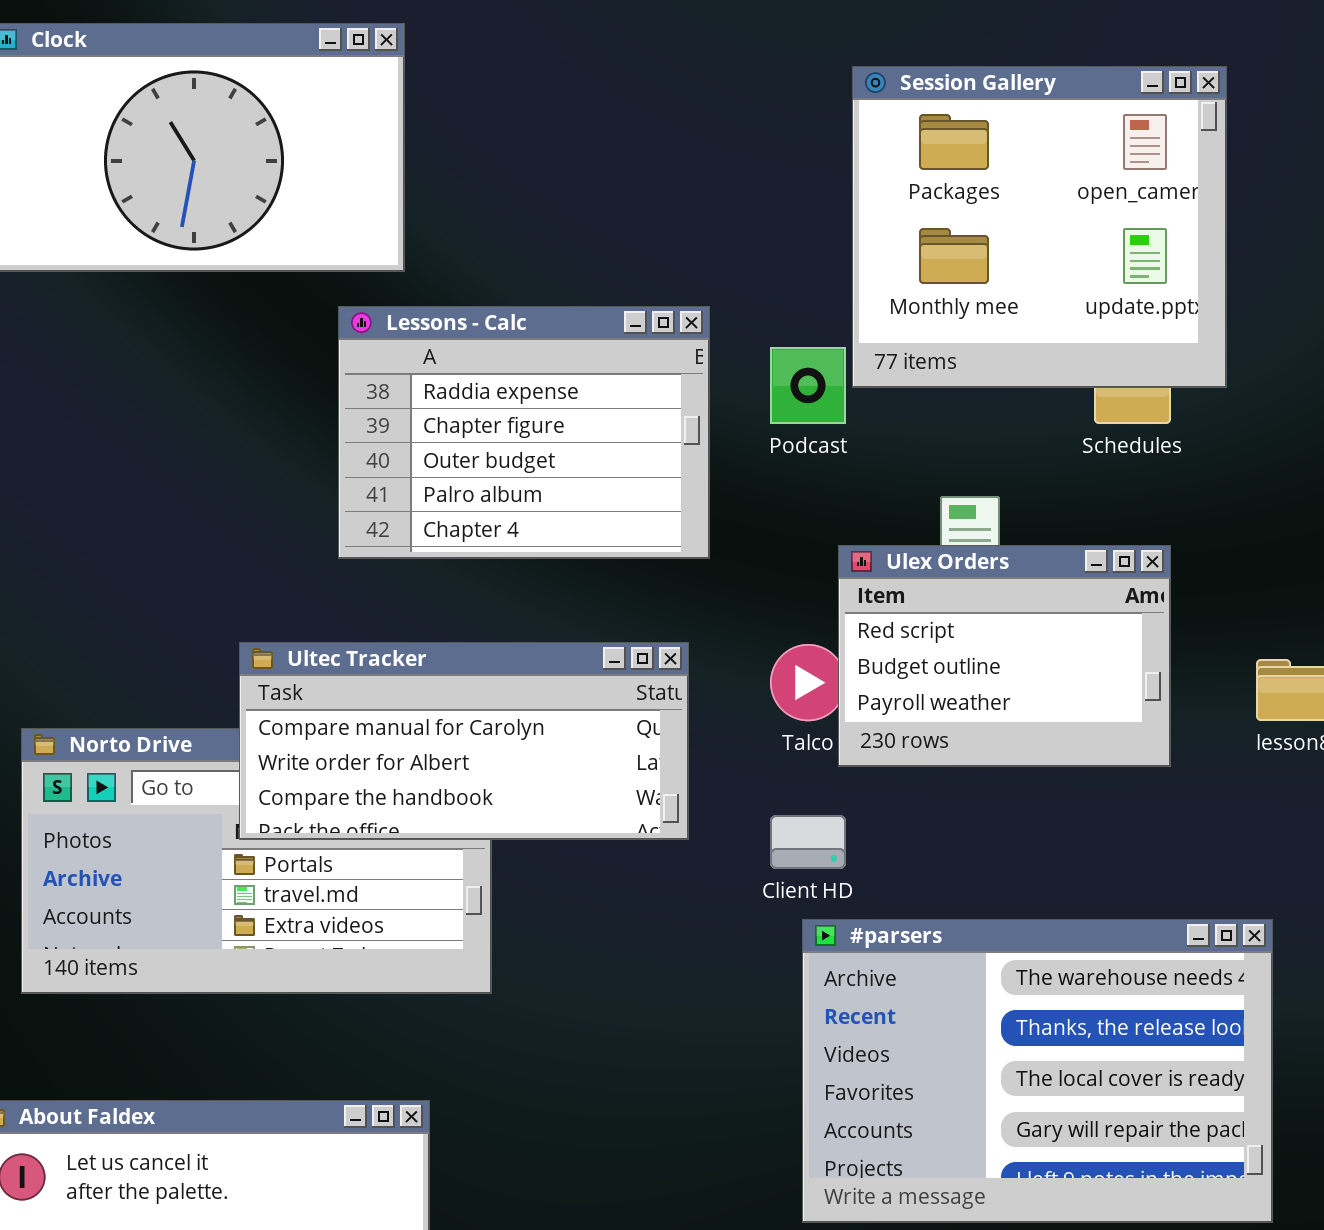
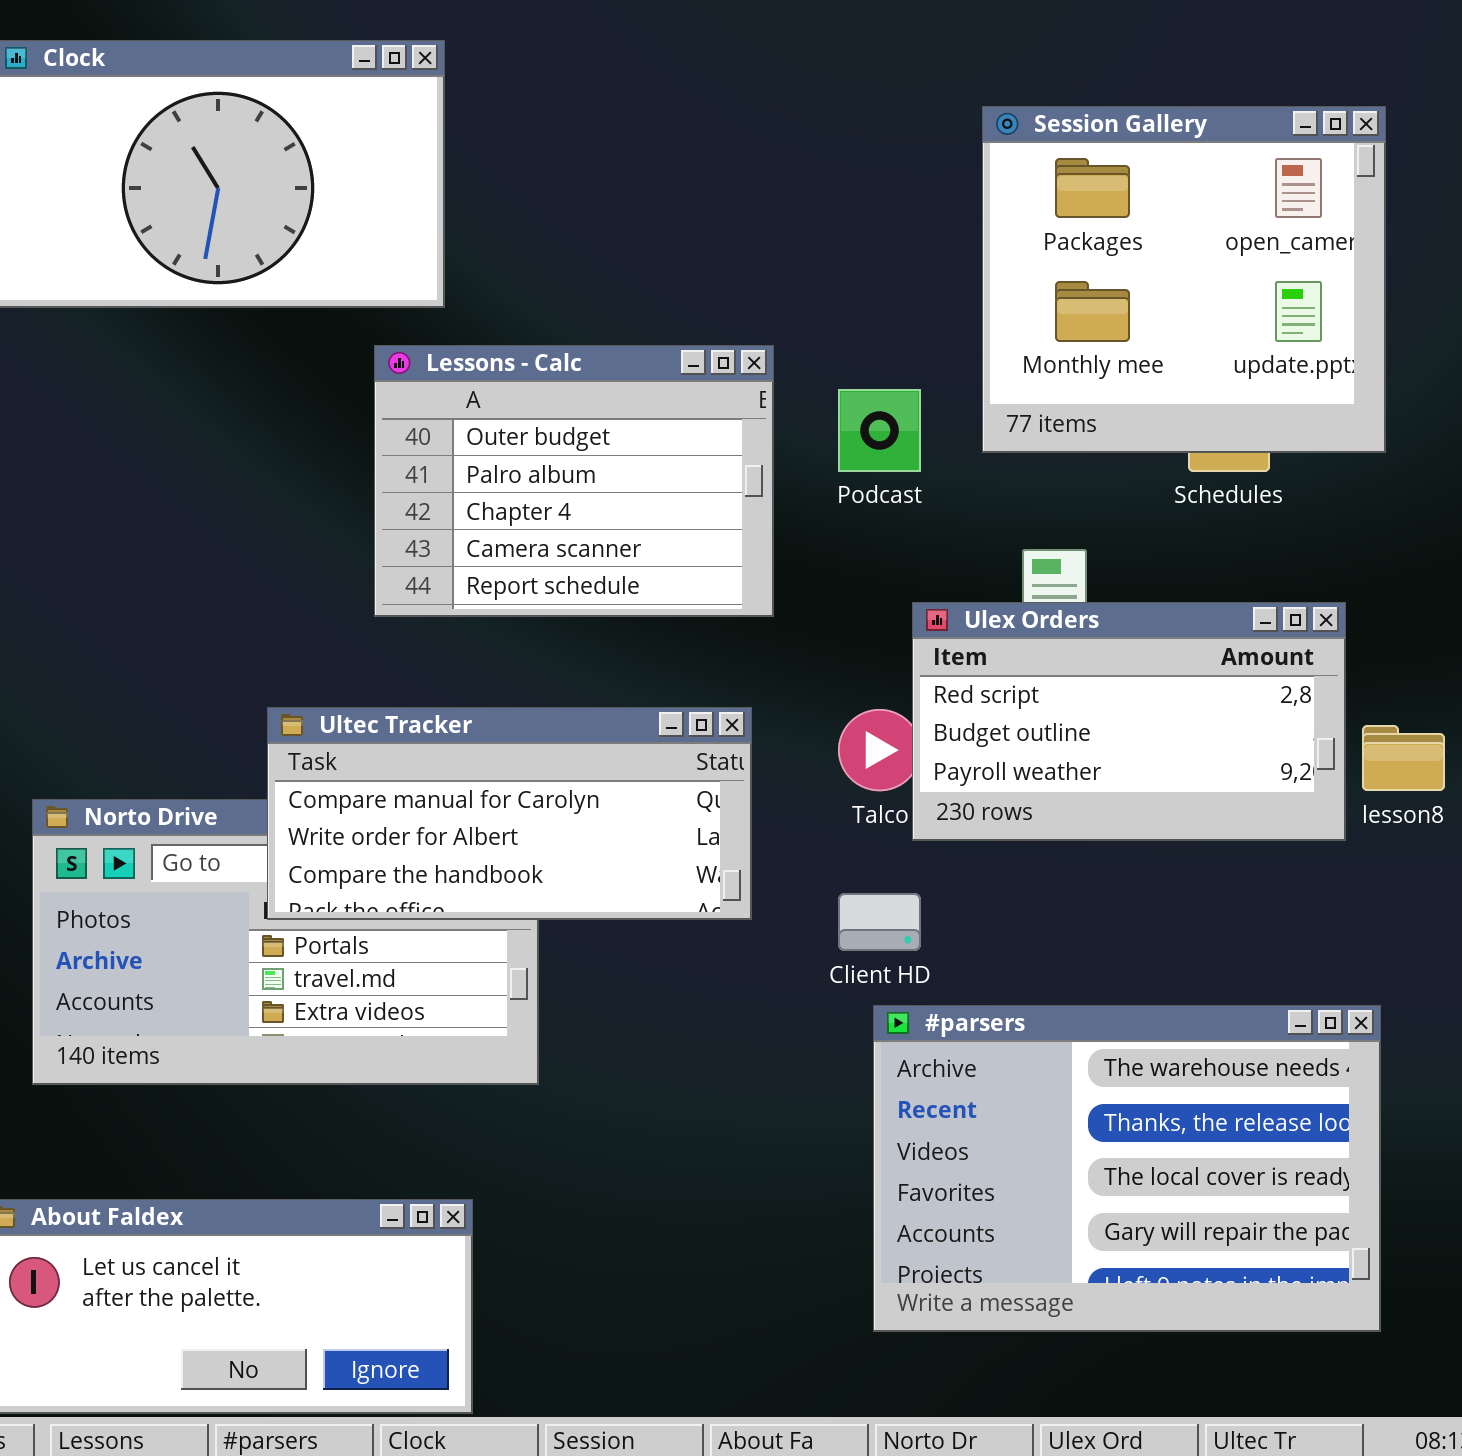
Session Gallery: [852,66,1227,388] -> [982,106,1386,453], moved
Lessons - Calc: [338,306,710,559] -> [374,345,774,617], scrolled down 2 rows
Ulex Orders: [838,545,1171,767] -> [912,602,1346,841], resized

